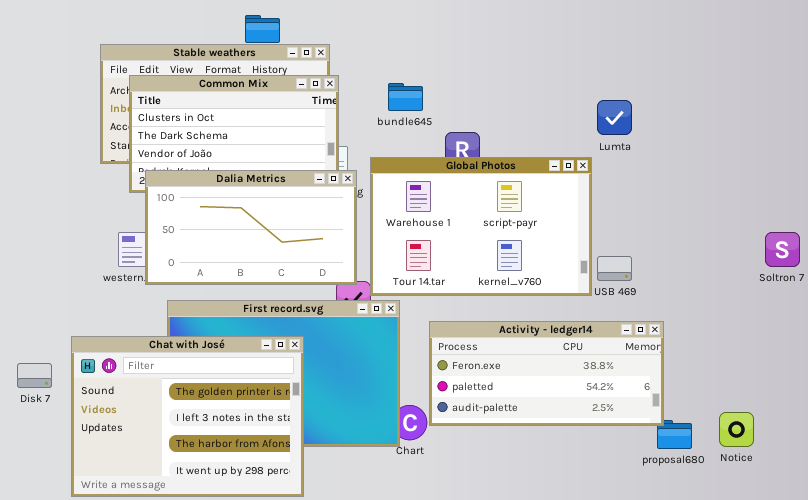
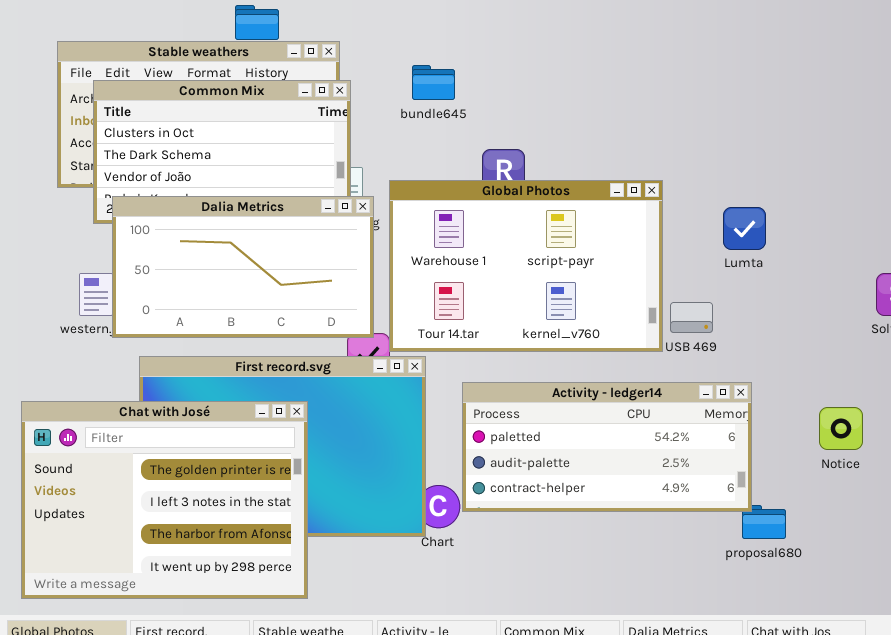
bundle645: [388,83,423,111] -> [412,65,455,100], moved
Lumta: [597,100,632,135] -> [723,207,766,250], moved
Activity - ledger14: [429,321,664,426] -> [462,382,752,512], scrolled down 1 row
Notice: [719,412,754,447] -> [819,407,863,450], moved

